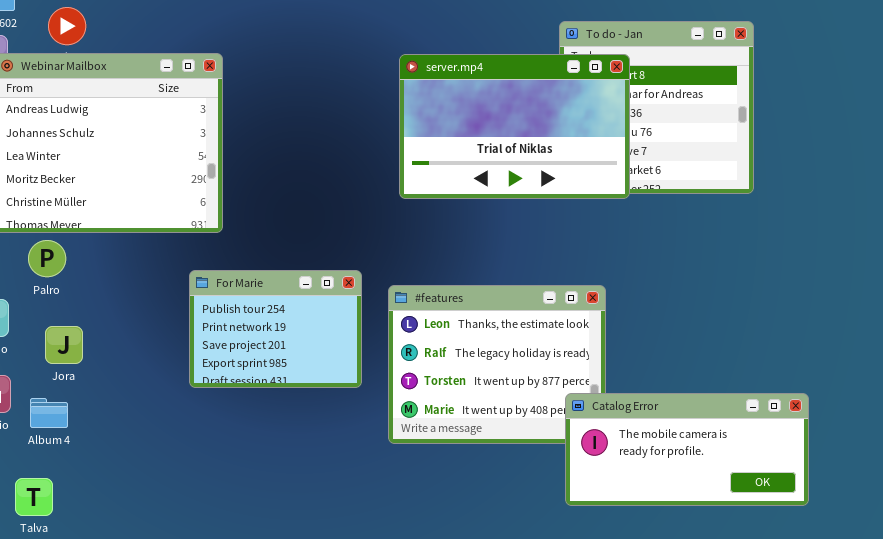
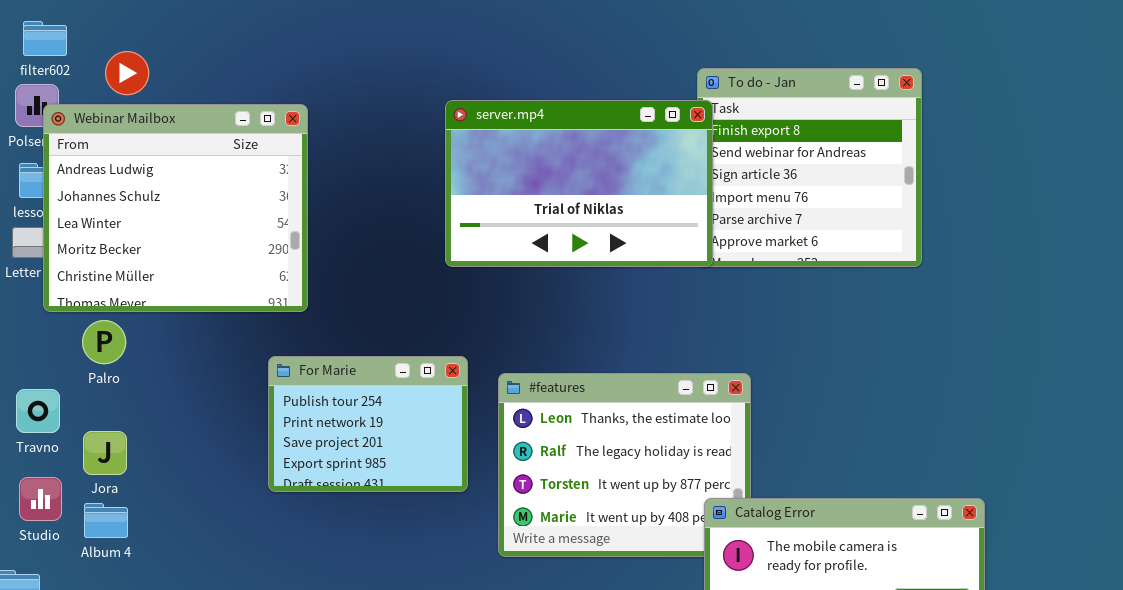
server.mp4: [399,54,630,199] -> [445,100,713,267], moved
Jora: [45,326,83,364] -> [83,431,127,475], moved

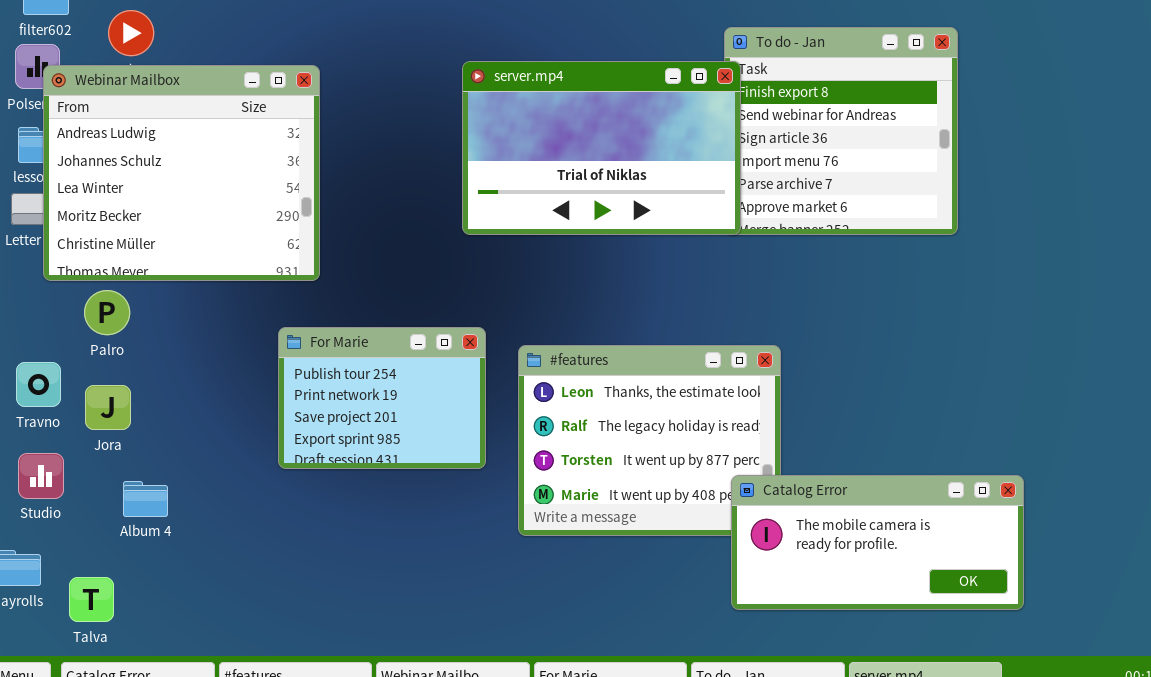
Jora: [83,431,127,475] -> [85,385,131,430], moved
Album 4: [84,503,128,538] -> [123,481,168,517], moved

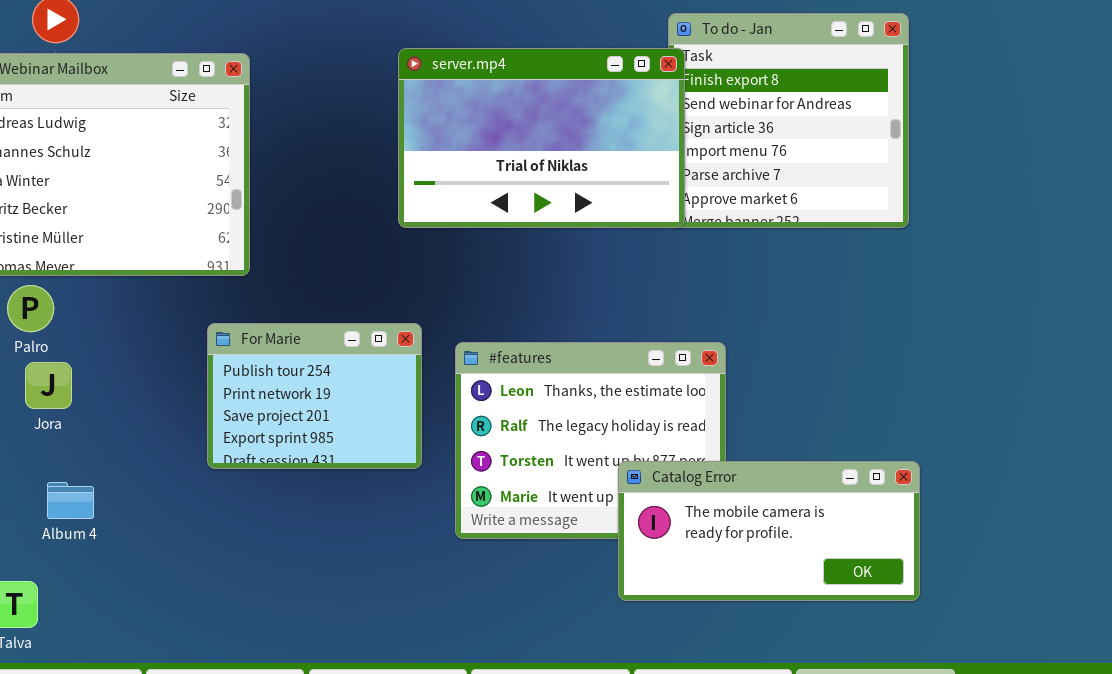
Jora: [85,385,131,430] -> [25,362,72,409], moved
Catalog Error: [731,475,1024,610] -> [618,461,920,601], moved

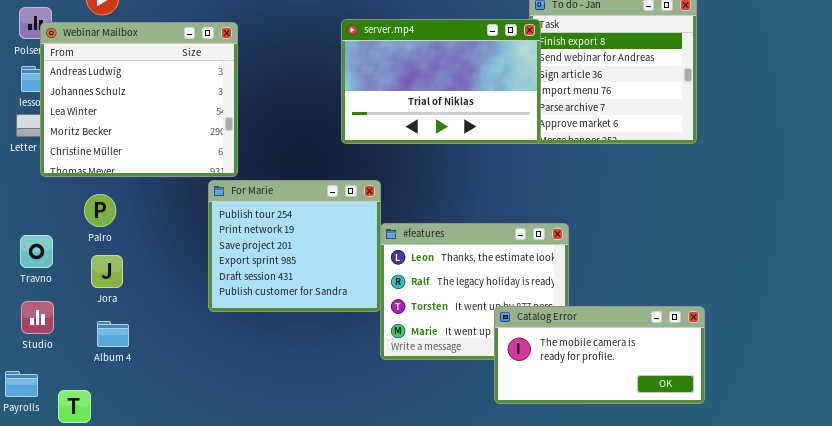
Palro: [7,285,54,332] -> [84,194,116,227], moved
For Marie: [207,323,422,469] -> [208,180,381,312], resized
Jora: [25,362,72,409] -> [91,255,123,288], moved

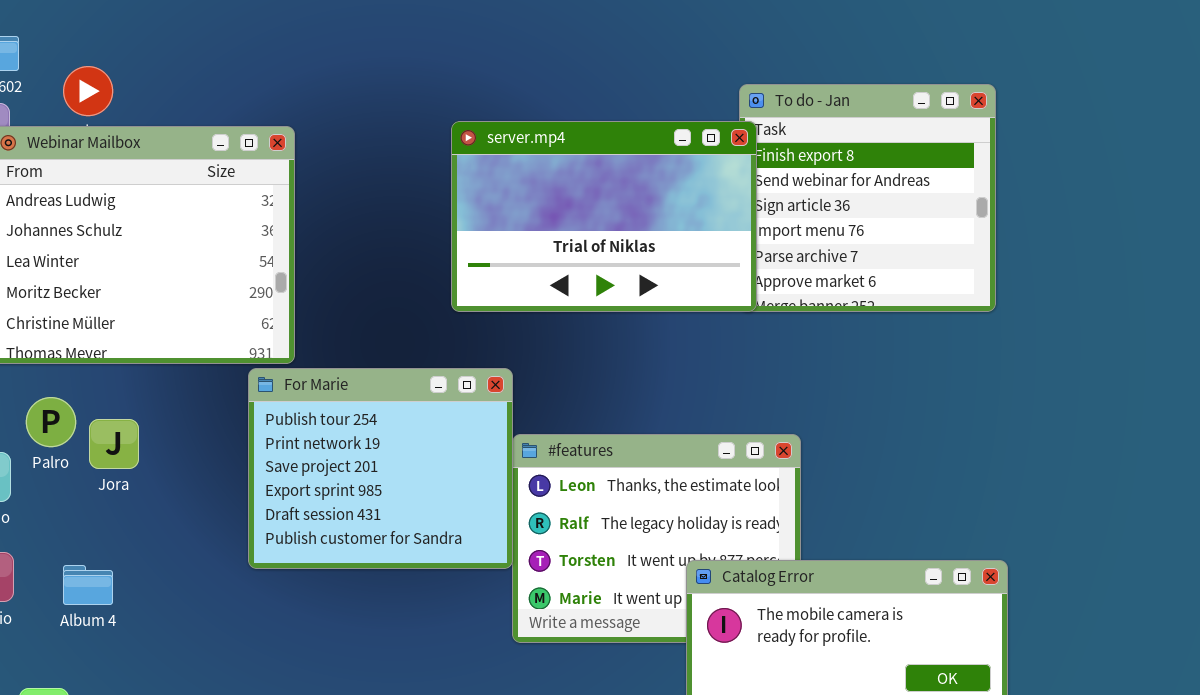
Palro: [84,194,116,227] -> [26,397,76,447], moved
Jora: [91,255,123,288] -> [89,419,139,469], moved
Album 4: [97,321,129,347] -> [63,565,113,605], moved

